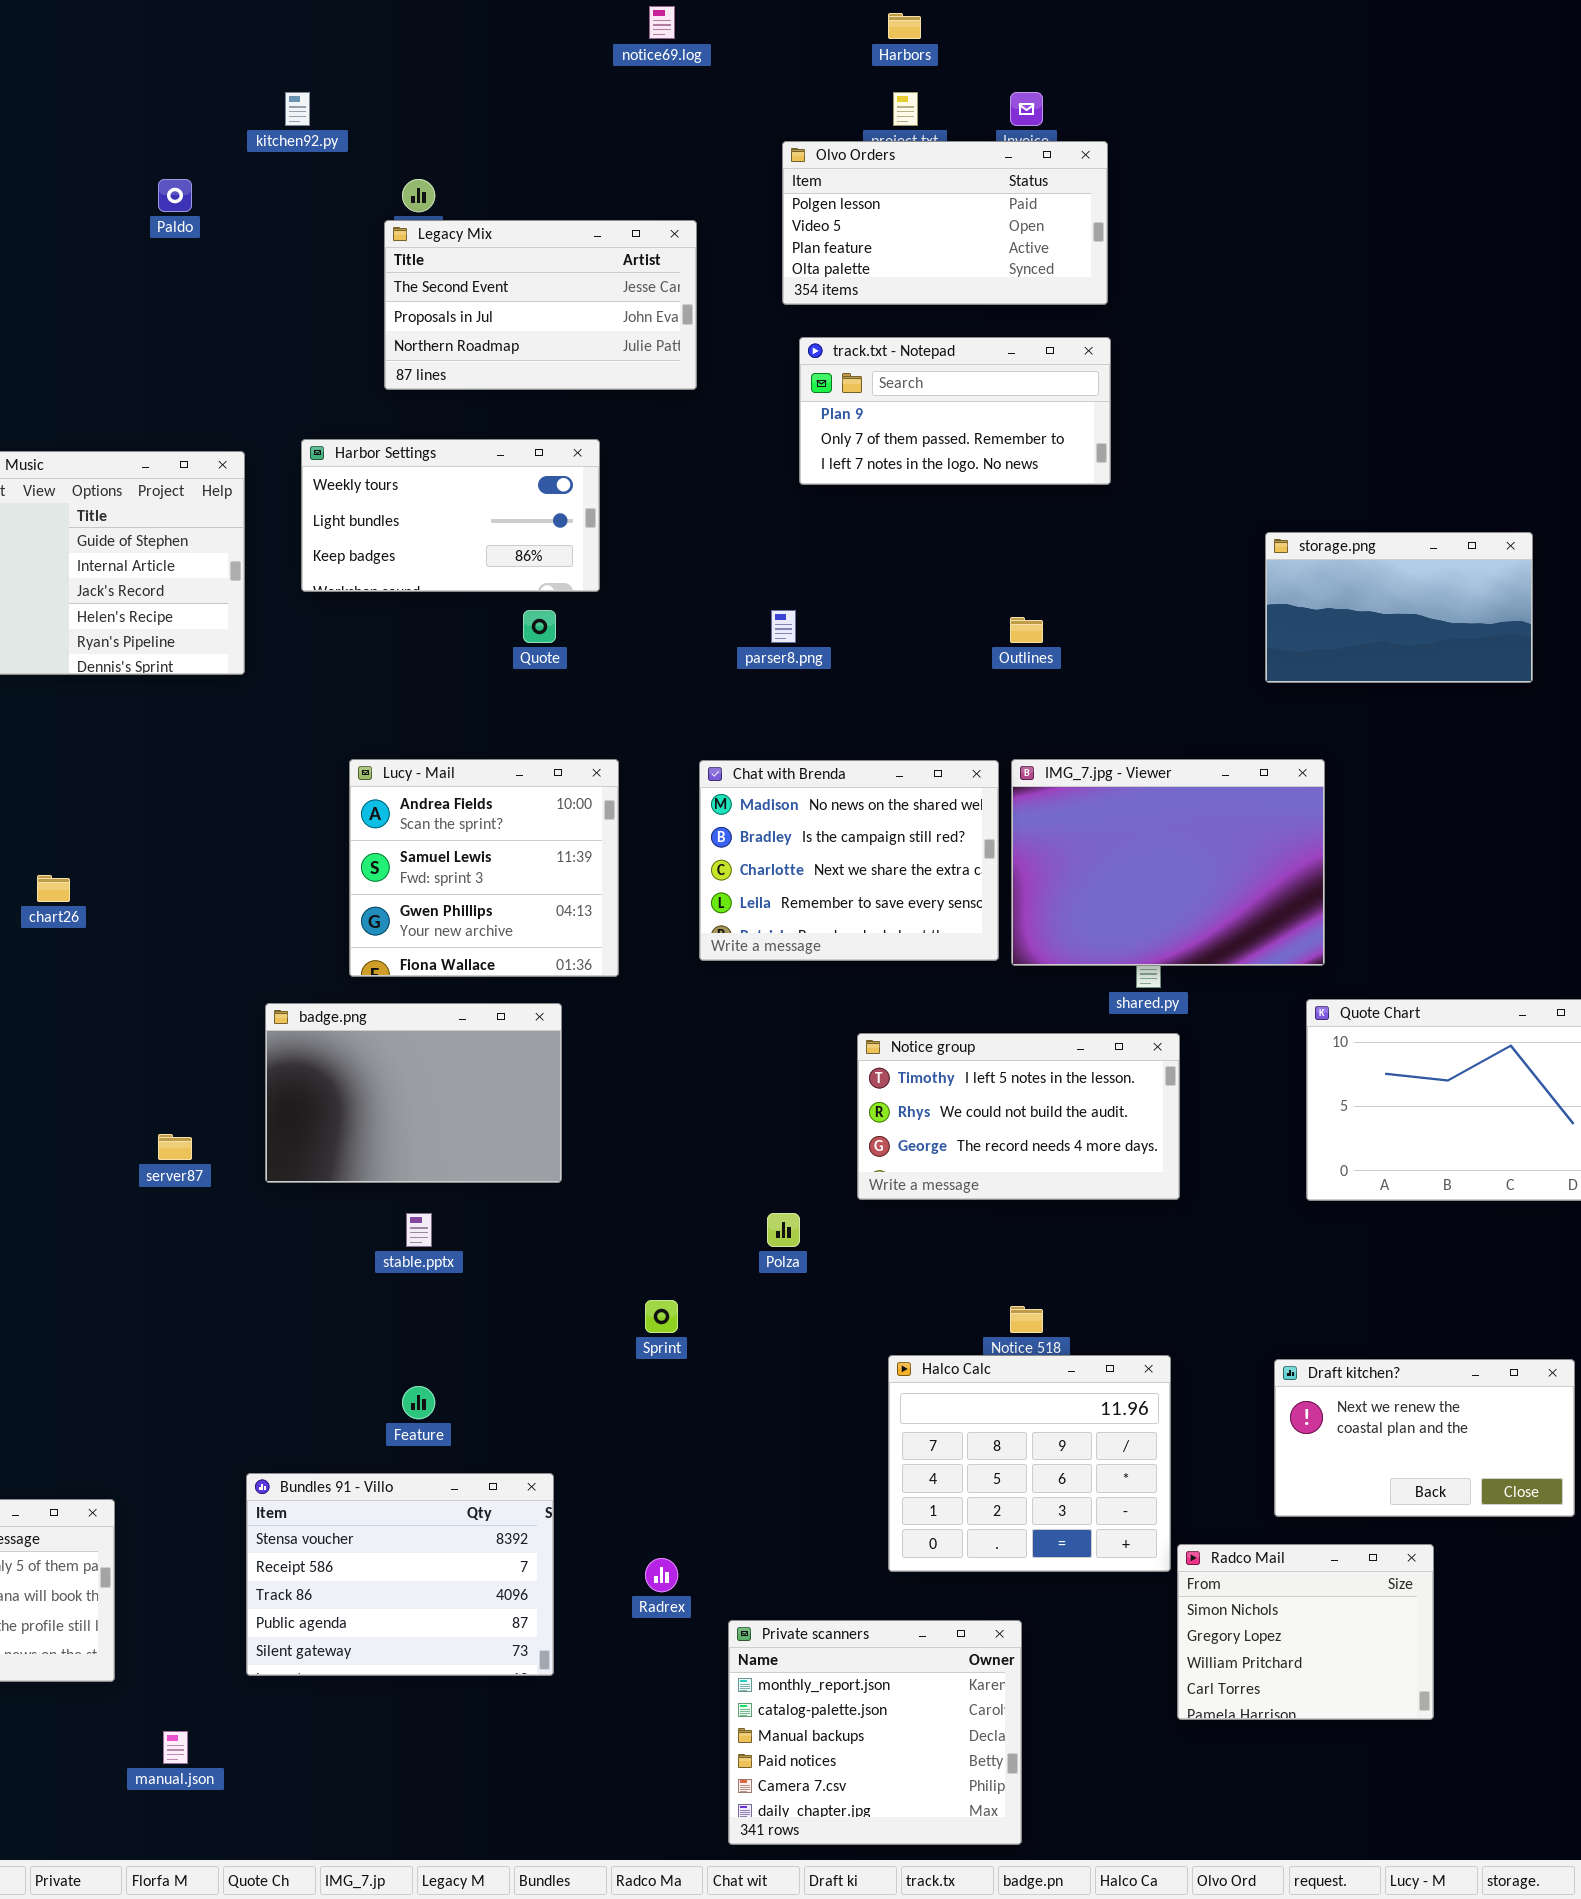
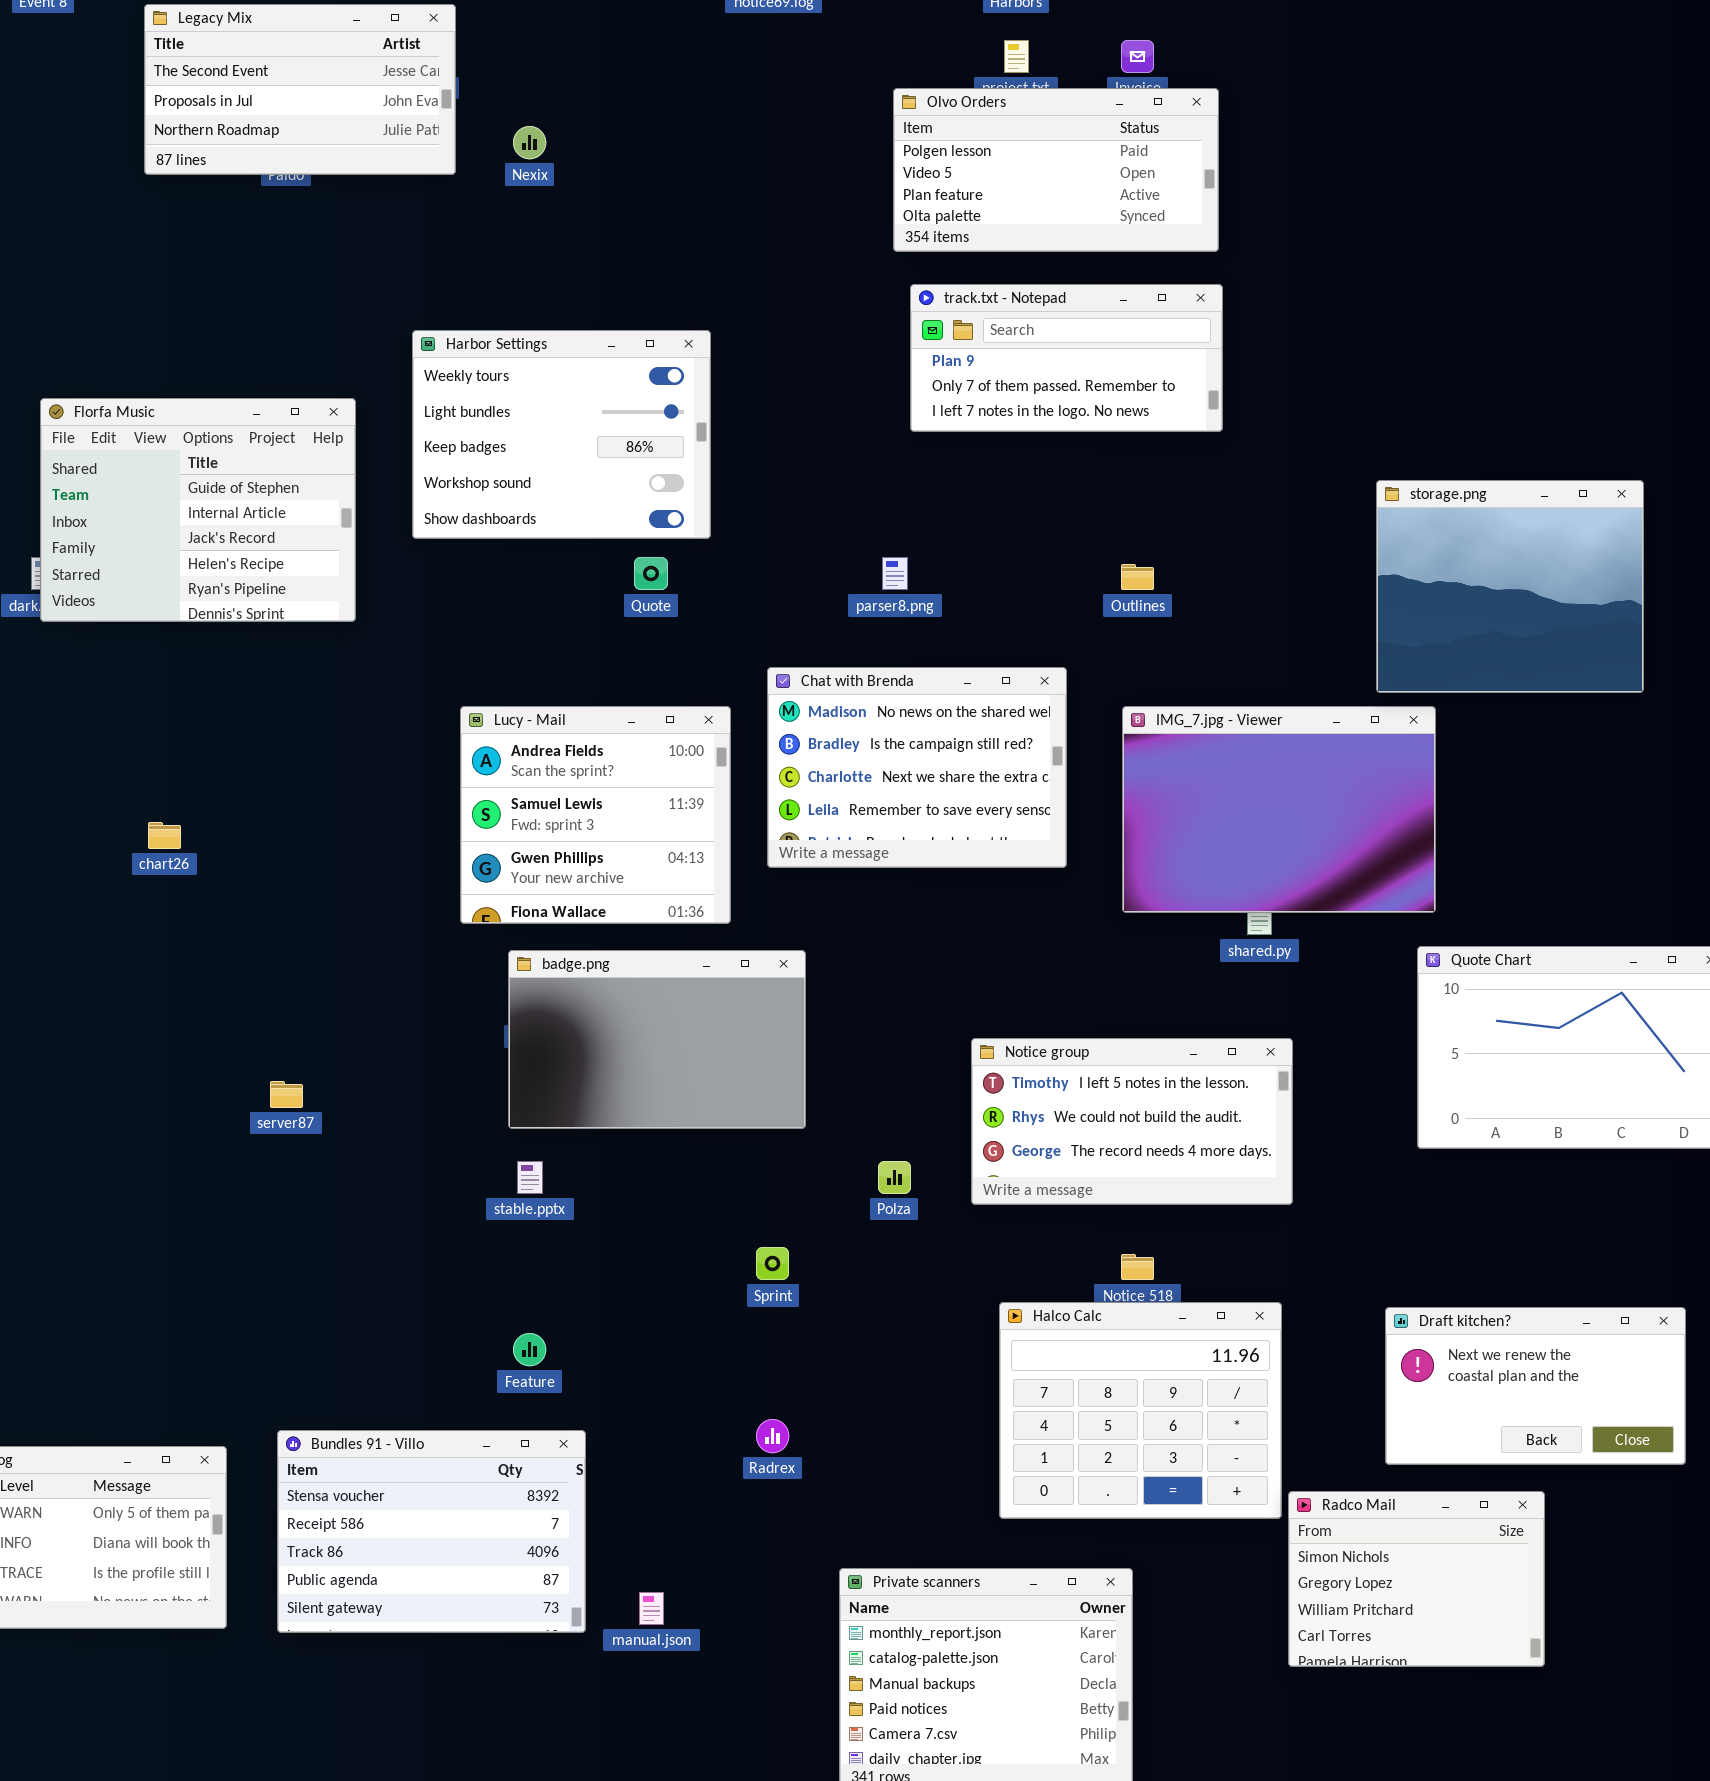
Legacy Mix: [384,220,697,390] -> [144,4,456,175], moved
Harbor Settings: [301,439,600,592] -> [412,330,711,539], resized
storage.png: [1265,532,1533,683] -> [1376,480,1644,693], resized
Chat with Brenda: [699,760,999,961] -> [767,667,1067,868], moved
badge.png: [265,1003,562,1183] -> [508,950,806,1129], moved
Notice group: [857,1033,1180,1200] -> [971,1038,1293,1205], moved
Bundles 91 - Villo: [246,1473,554,1676] -> [277,1430,586,1633], moved
Radrex: [645,1558,678,1592] -> [756,1419,789,1453], moved
manual.json: [163,1731,188,1764] -> [639,1592,664,1625], moved

